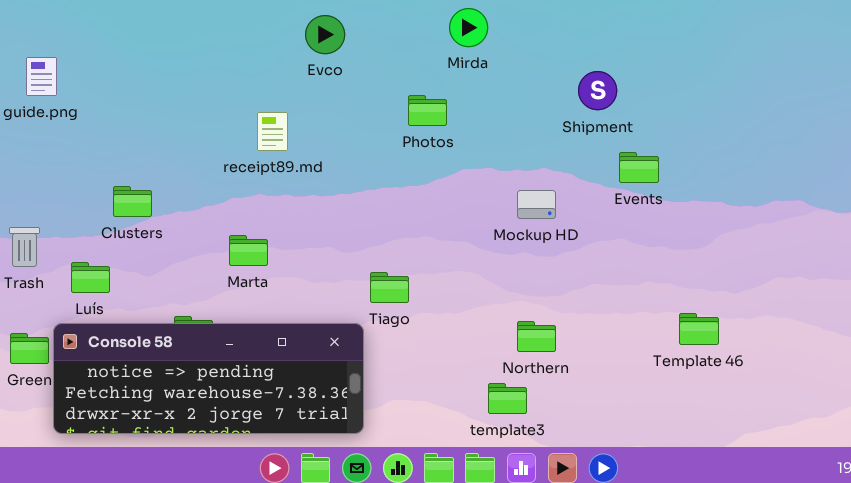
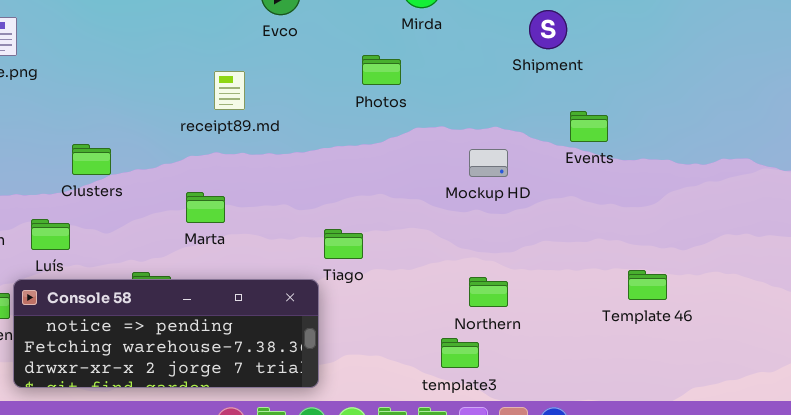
Shipment: [578,71,617,110] -> [529,10,567,49], moved

